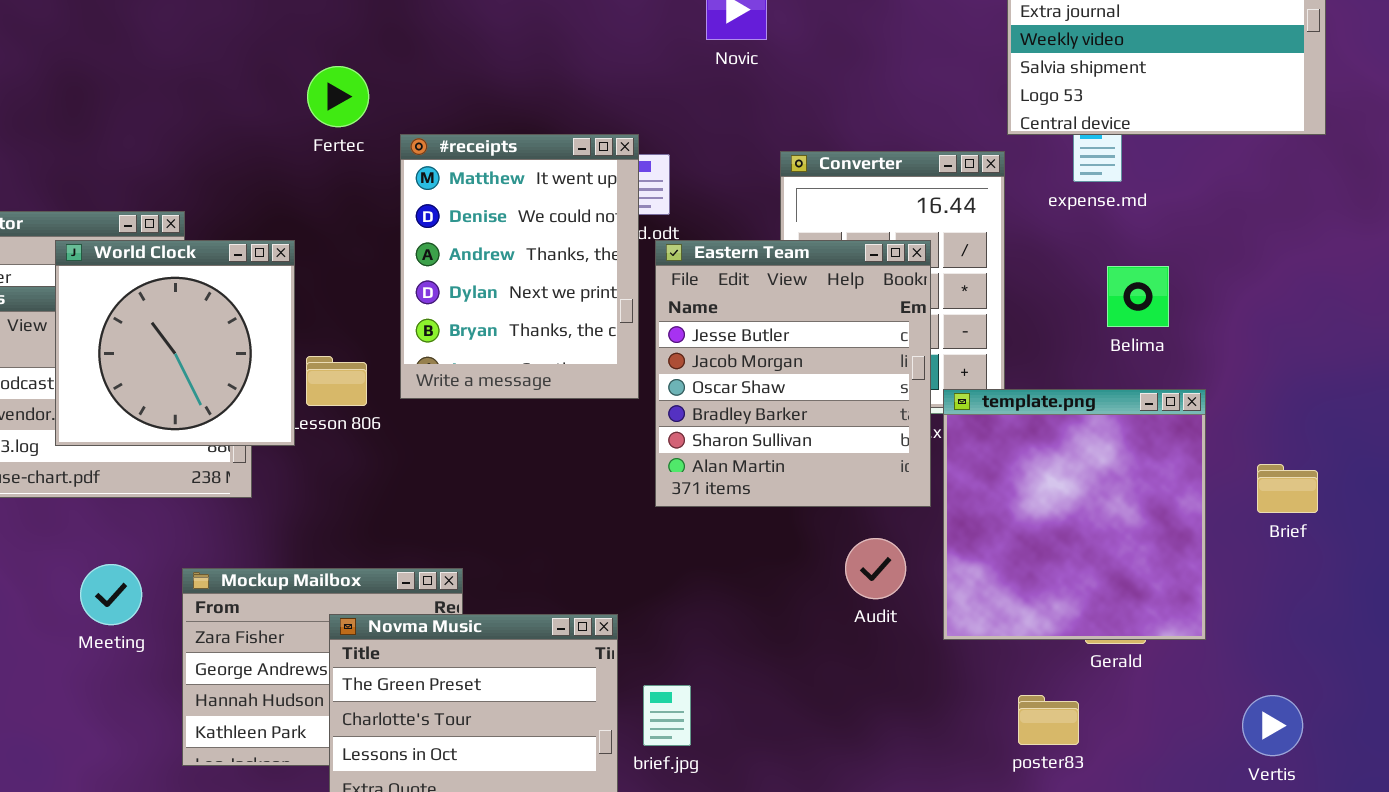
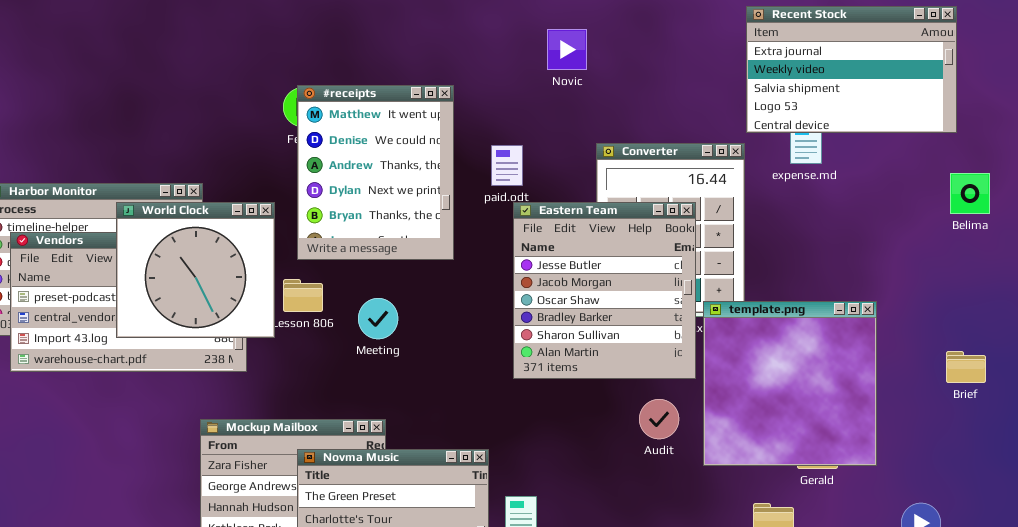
#receipts: [400,134,639,399] -> [297,85,454,260], moved
Belima: [1107,266,1169,327] -> [950,173,990,214], moved
Brief: [1257,464,1318,513] -> [946,351,986,383], moved
Meeting: [80,564,142,625] -> [358,298,398,339], moved

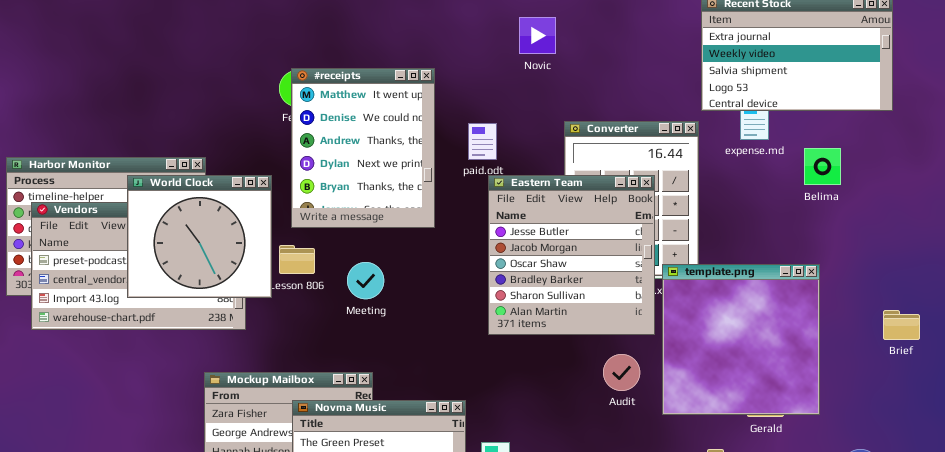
Belima: [950,173,990,214] -> [804,148,841,185], moved

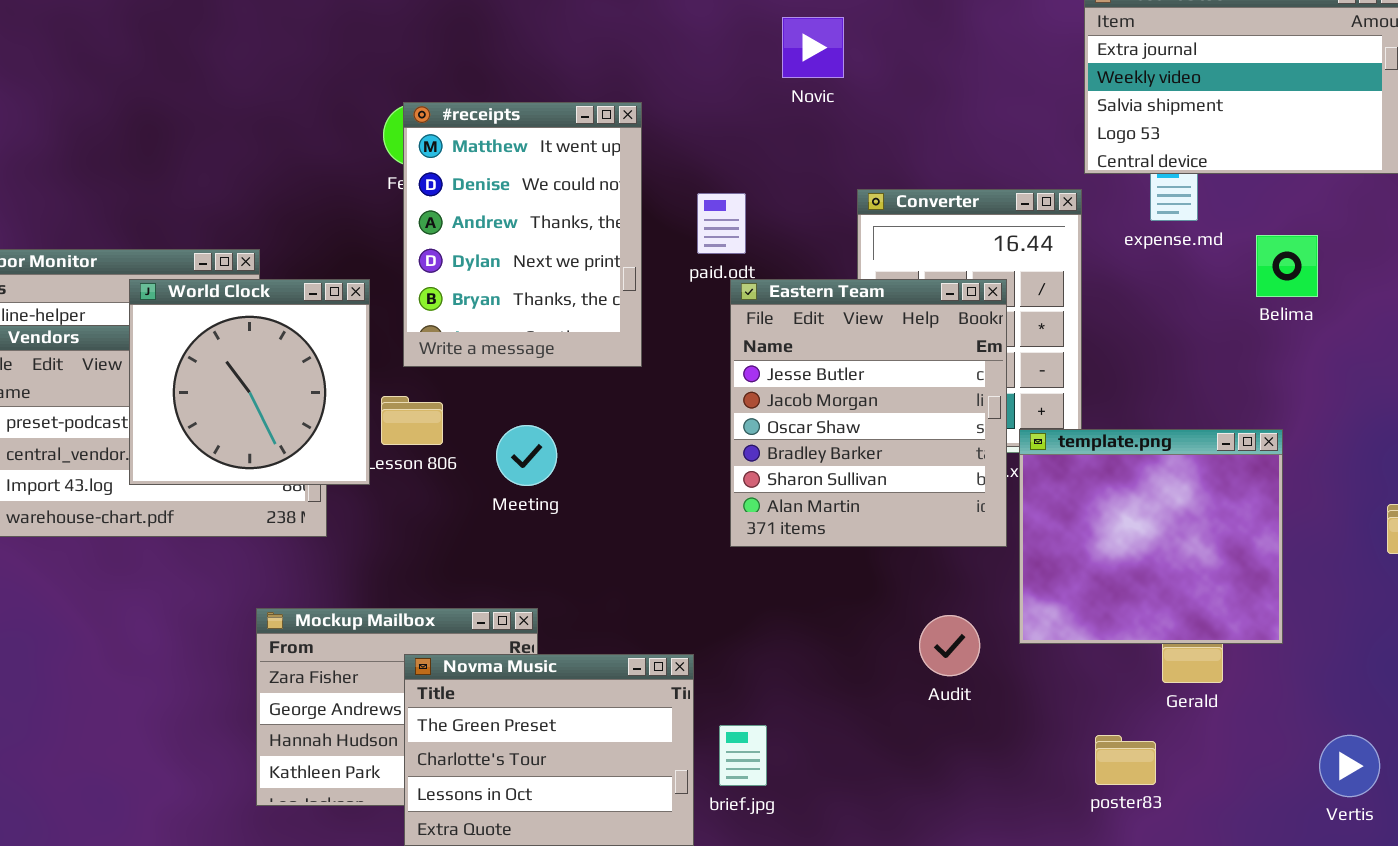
template.png: [662,264,820,415] -> [1019,429,1283,644], resized
Audit: [603,354,640,391] -> [919,615,980,676], moved

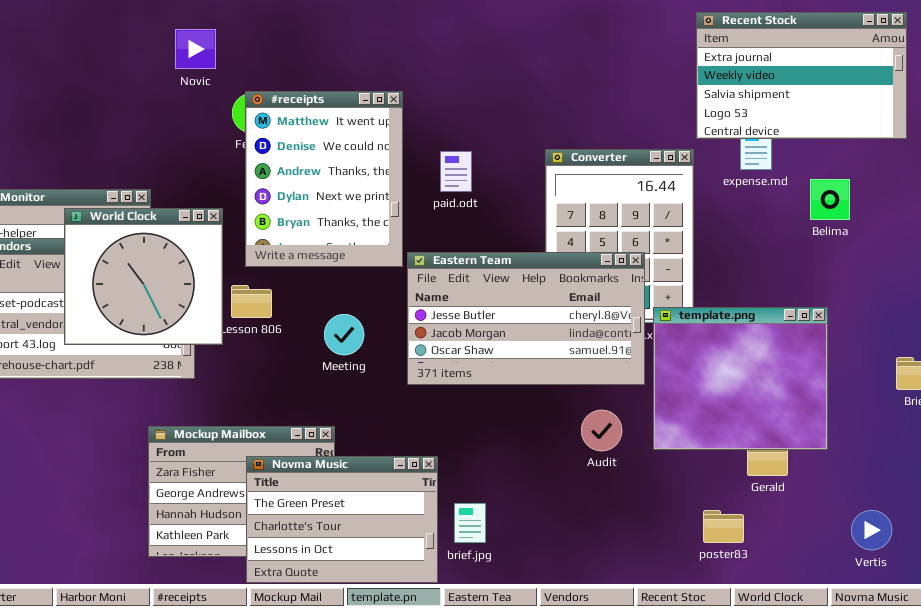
Novic: [782,17,844,78] -> [175,29,216,69], moved
Eastern Team: [730,279,1007,547] -> [407,252,645,385], resized
Meeting: [496,425,557,486] -> [324,314,364,355], moved
Audit: [919,615,980,676] -> [581,410,622,451], moved

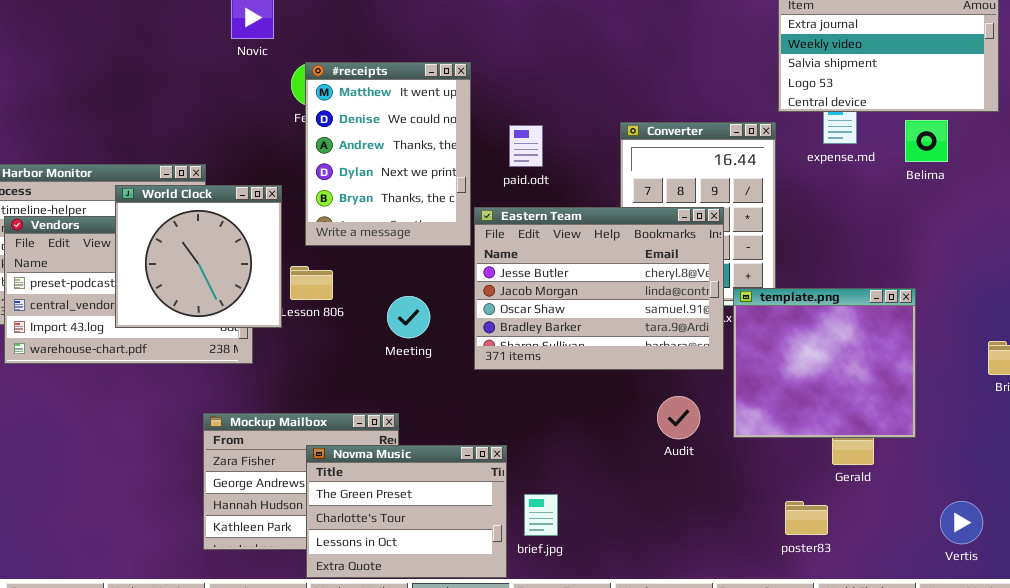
Belima: [810,179,850,220] -> [905,120,948,162], moved
Eastern Team: [407,252,645,385] -> [474,207,724,370], resized

